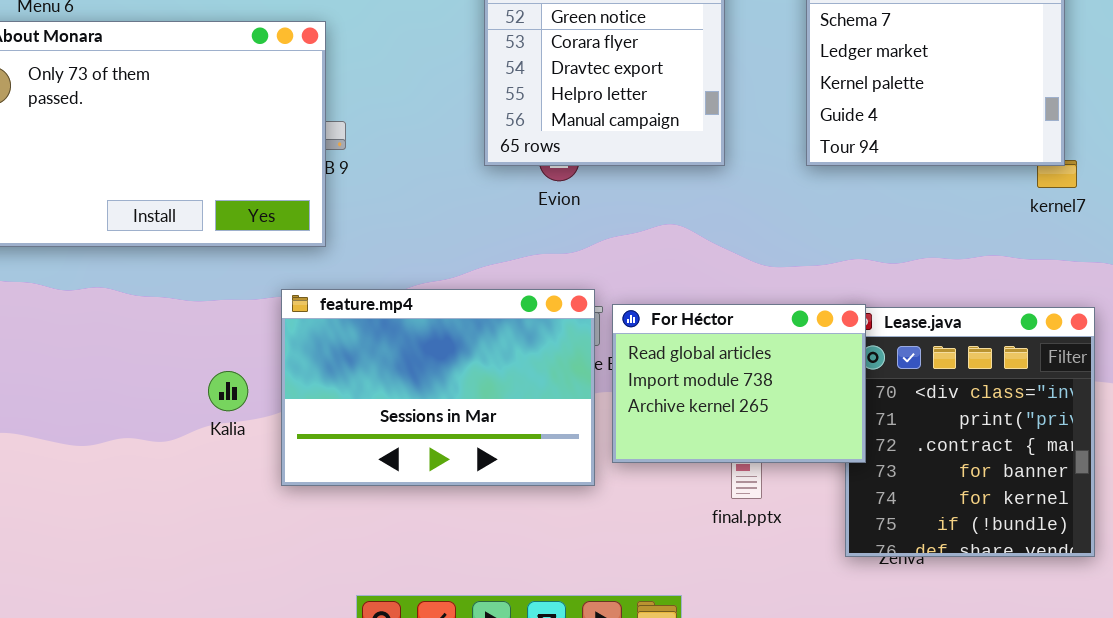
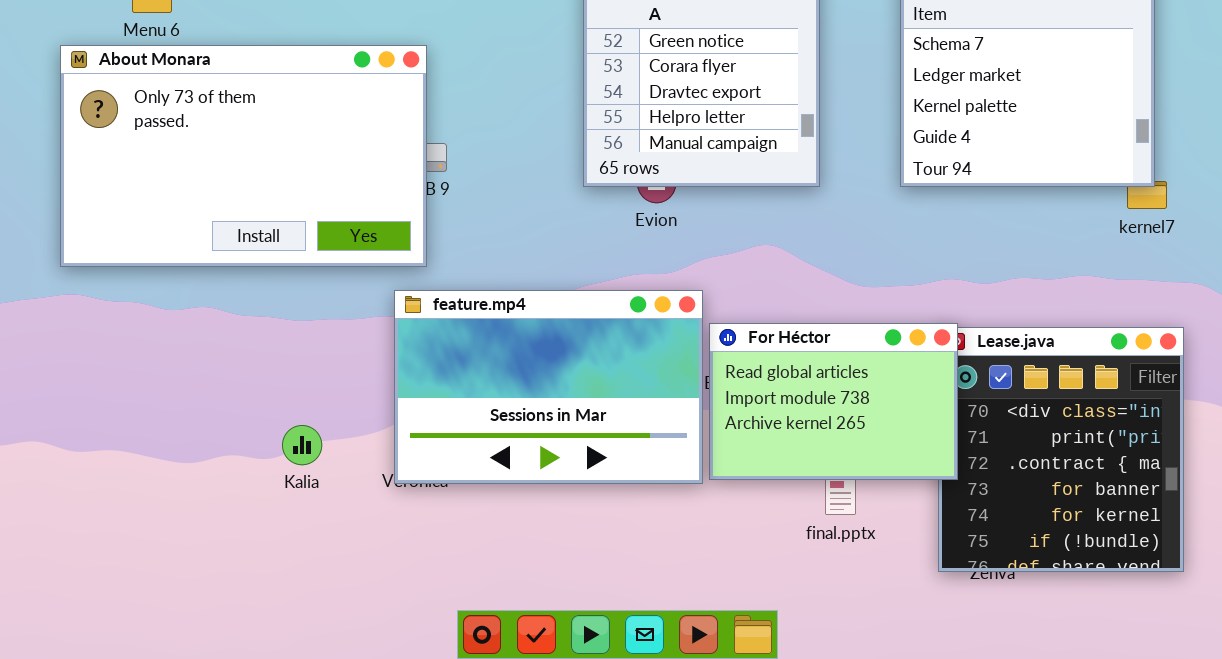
feature.mp4: [281,289,595,486] -> [394,290,703,484], moved
Kalia: [208,371,248,411] -> [282,425,322,465], moved

